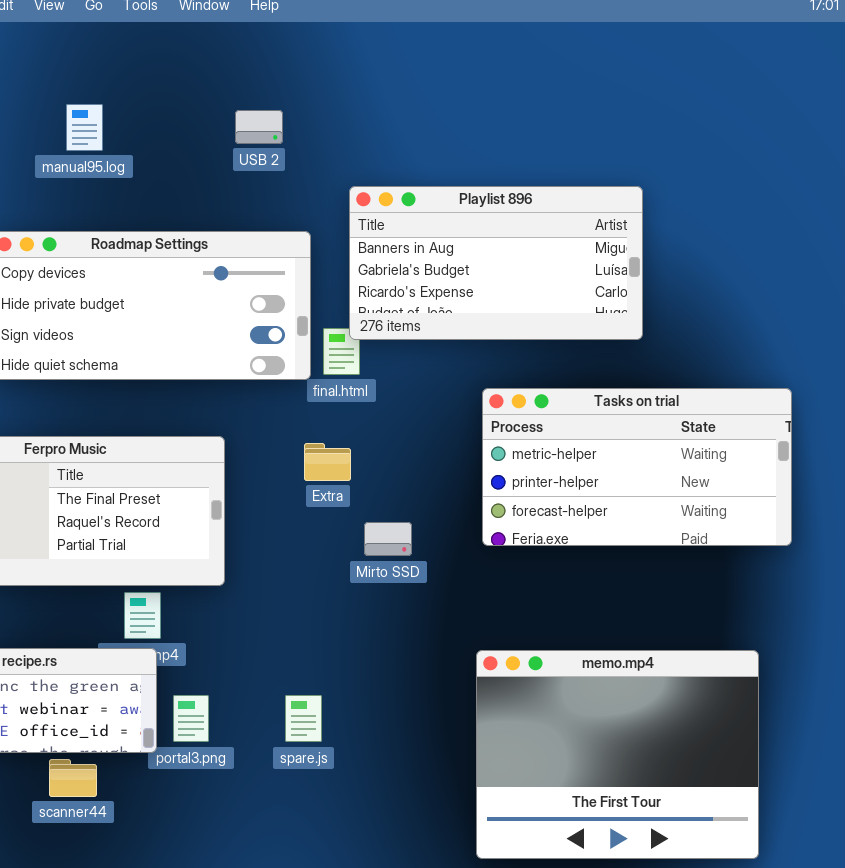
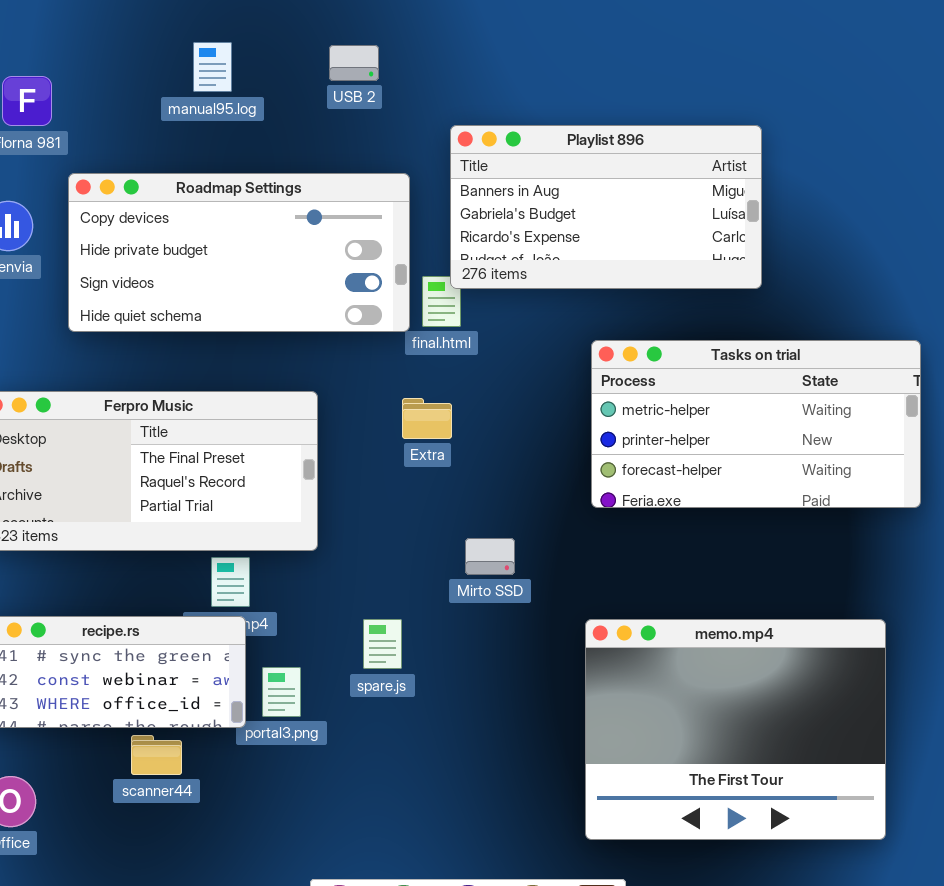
manual95.log: [66,104,103,151] -> [193,42,232,92], moved
Mirto SSD: [364,522,412,556] -> [465,538,515,575], moved
spare.js: [285,695,322,742] -> [363,619,402,669], moved

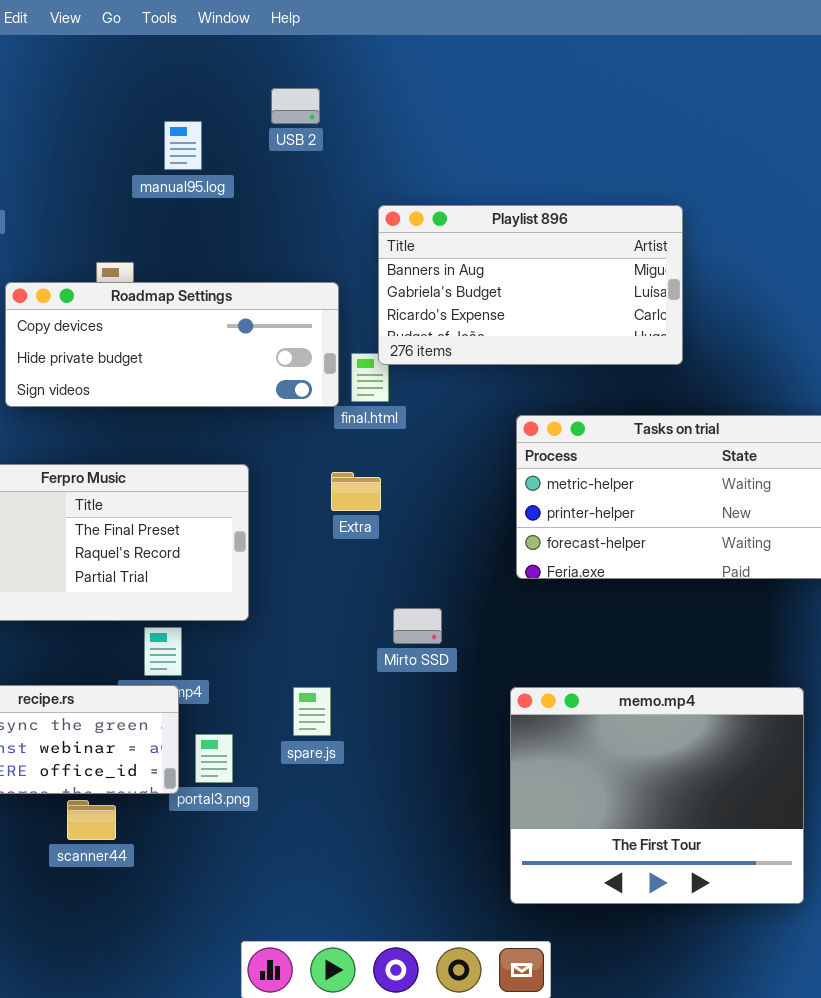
manual95.log: [193,42,232,92] -> [164,121,202,170], moved
USB 2: [329,45,379,81] -> [271,88,320,124], moved
Roadmap Settings: [68,173,410,332] -> [5,282,339,407], resized

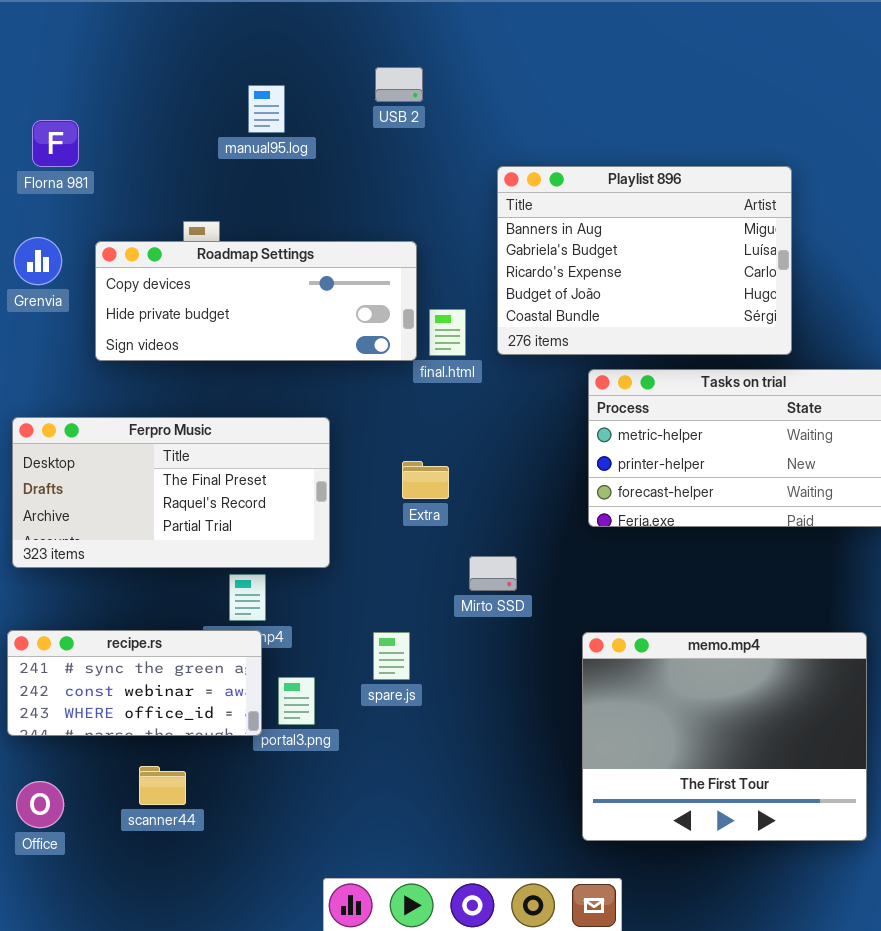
USB 2: [271,88,320,124] -> [375,67,423,102], moved
Playlist 896: [378,205,683,365] -> [497,166,792,355], moved, resized
Extra: [331,472,381,511] -> [402,461,449,499], moved
scanner44: [67,800,116,840] -> [139,766,186,805], moved

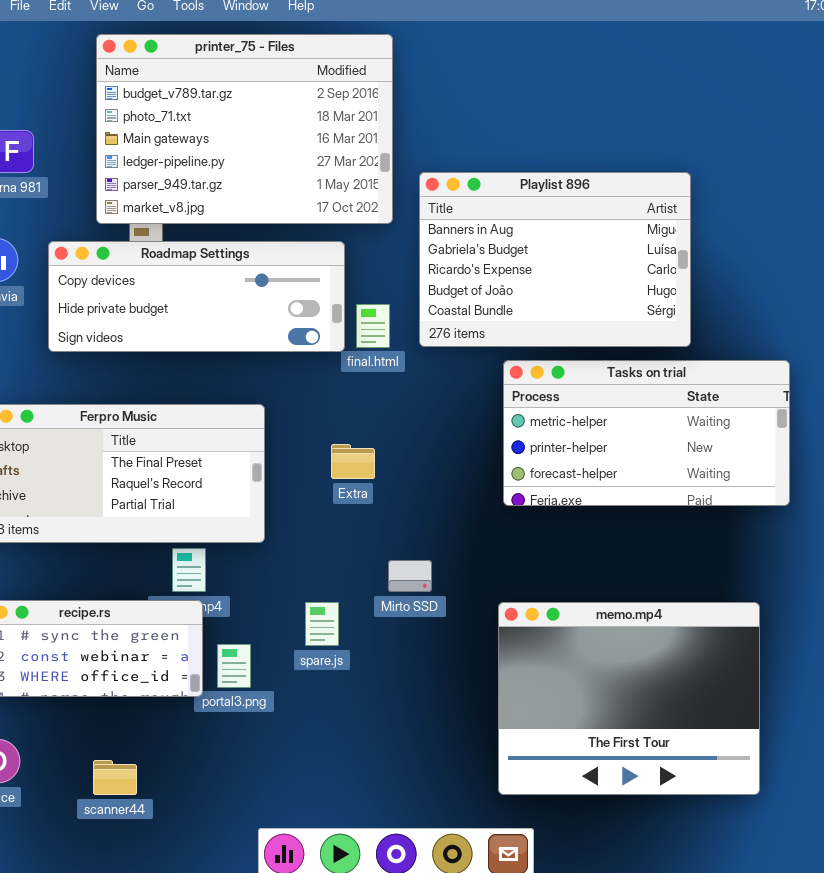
printer_75 - Files: none -> [96,34,393,224], opened
Mirto SSD: [469,556,517,591] -> [388,560,432,592], moved
scanner44: [139,766,186,805] -> [93,760,137,795], moved

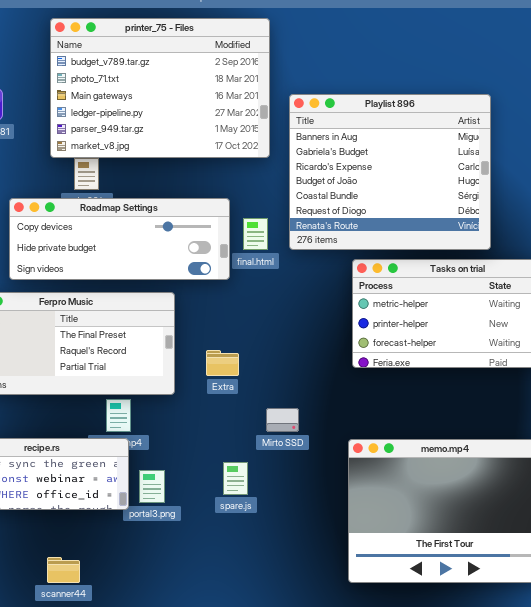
Playlist 896: [419,172,691,347] -> [289,94,491,250], resized
Roadmap Settings: [48,241,345,352] -> [9,198,230,280], moved
Extra: [331,444,375,479] -> [206,350,239,376], moved
spare.js: [305,602,339,646] -> [223,462,248,495], moved

